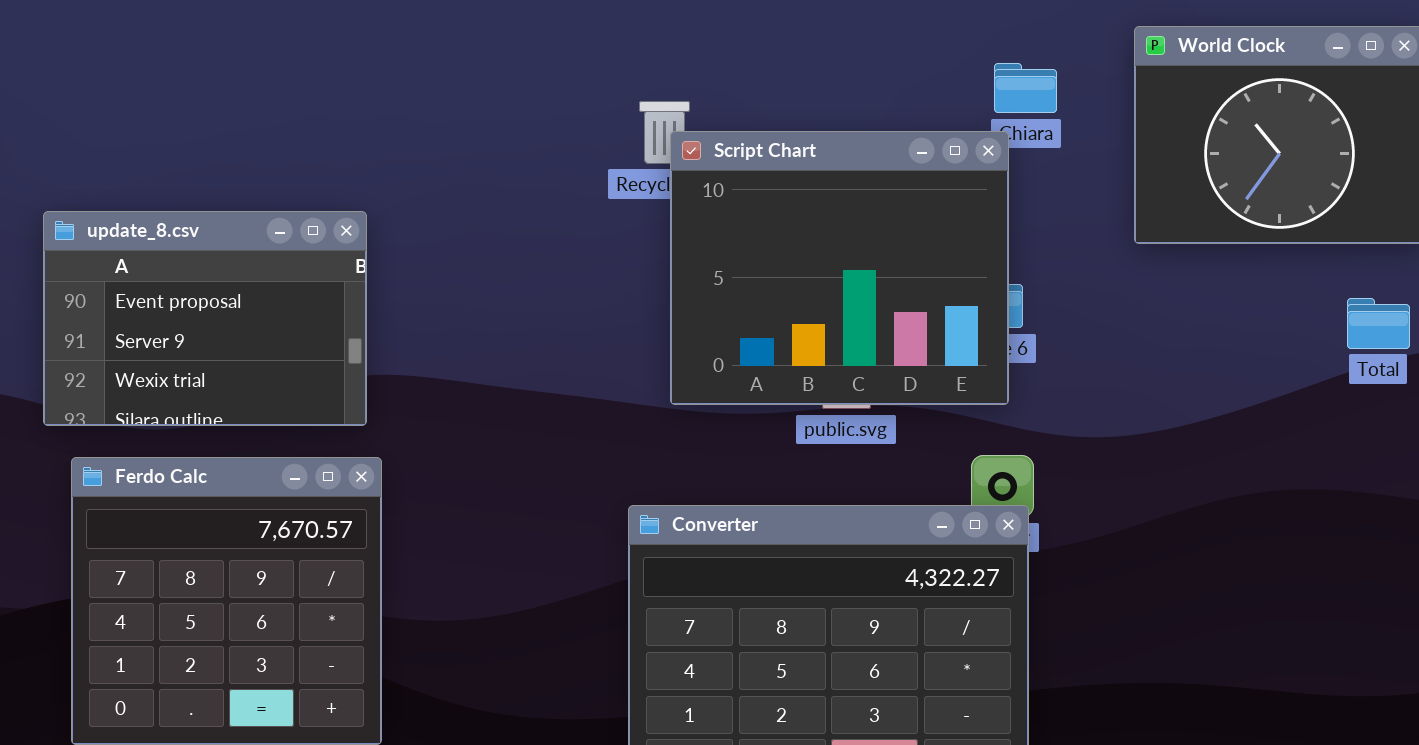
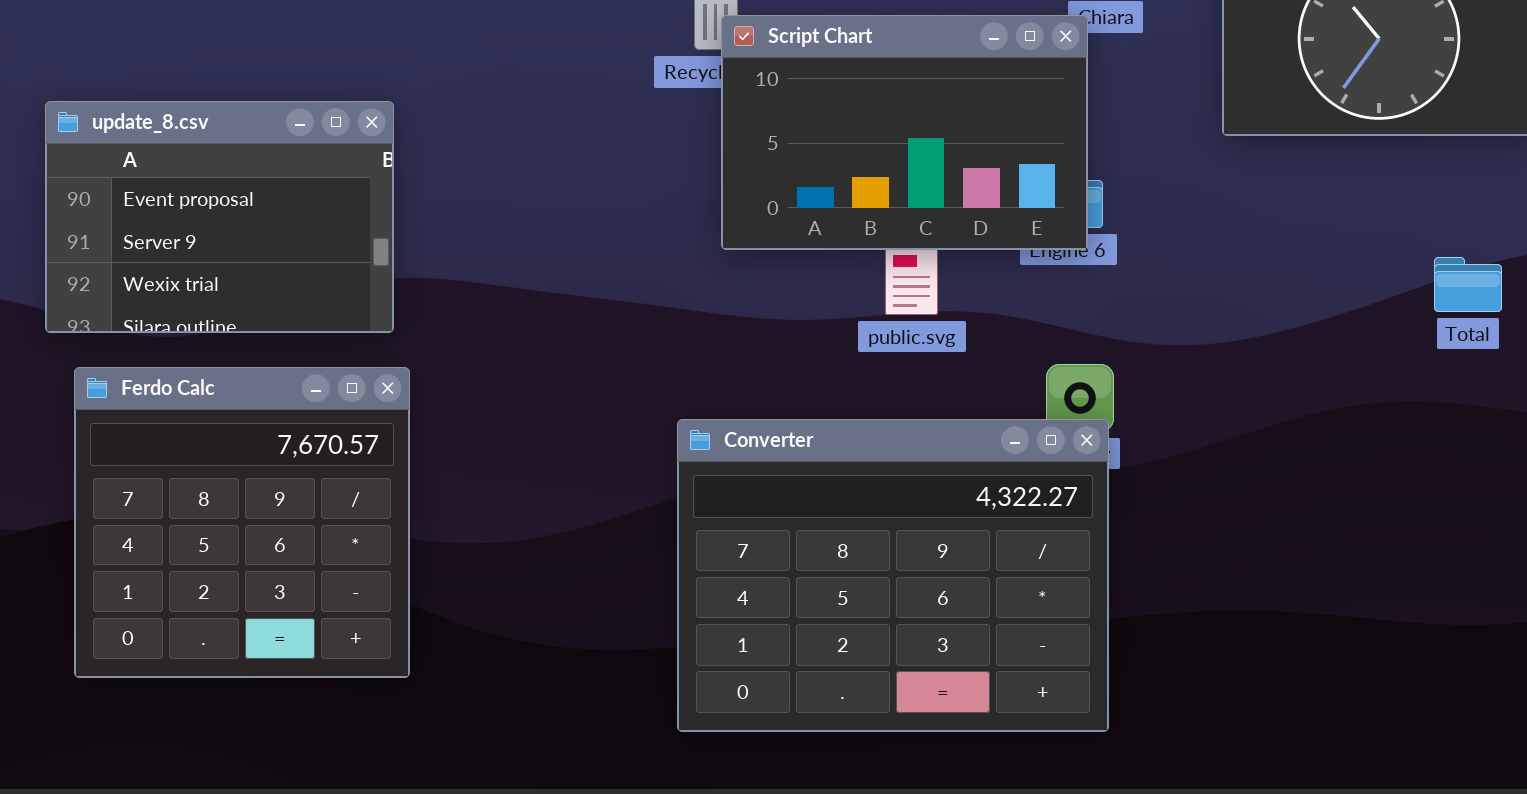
Script Chart: [670,131,1009,405] -> [721,15,1088,250], resized
Total: [1347,298,1410,349] -> [1434,257,1502,312], moved

